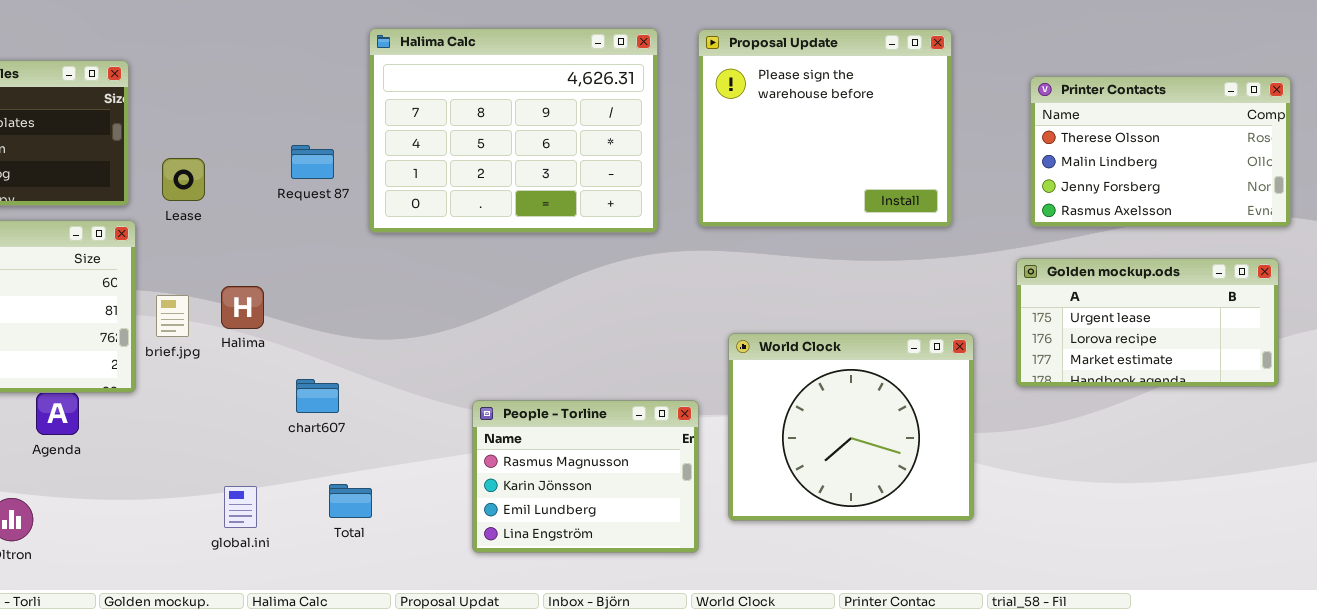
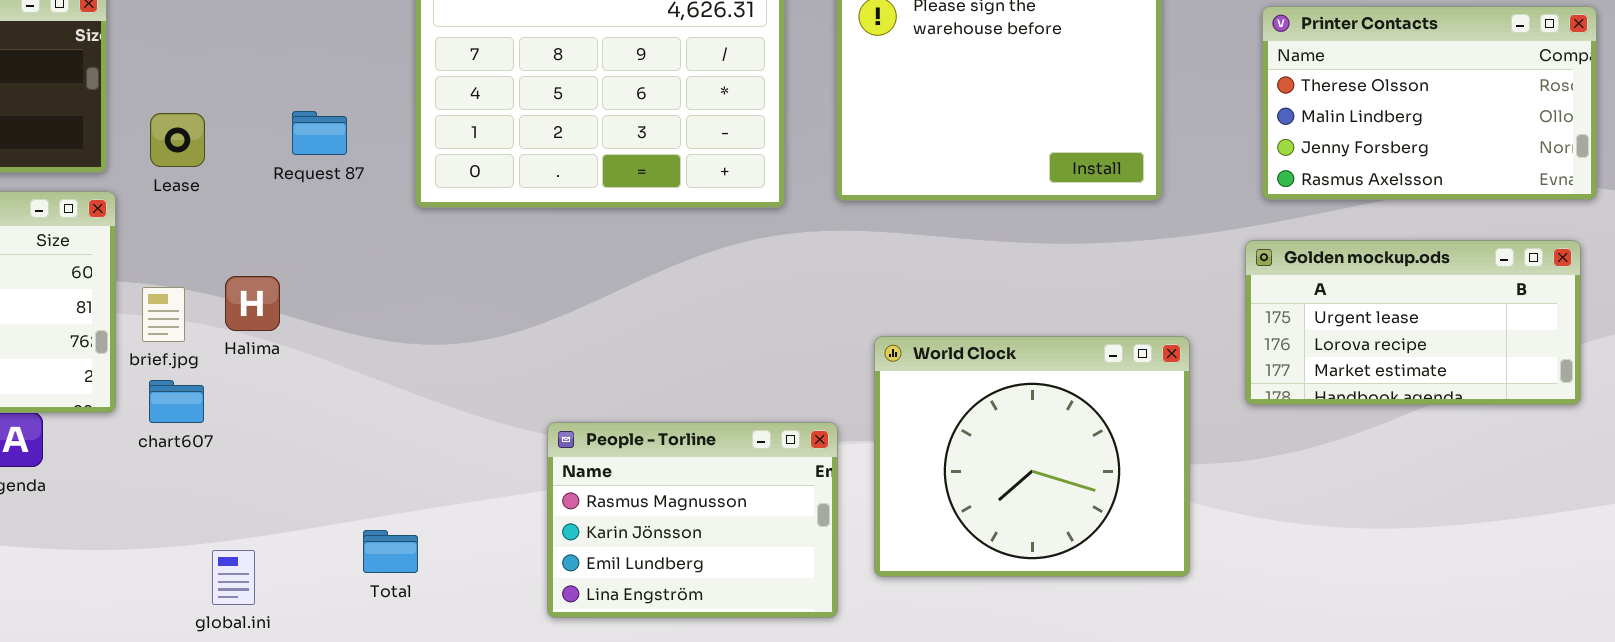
Request 87: [291,145,334,179] -> [292,111,347,155], moved
chart607: [296,379,339,413] -> [149,380,204,423], moved
global.ini: [224,486,257,528] -> [212,550,255,605], moved

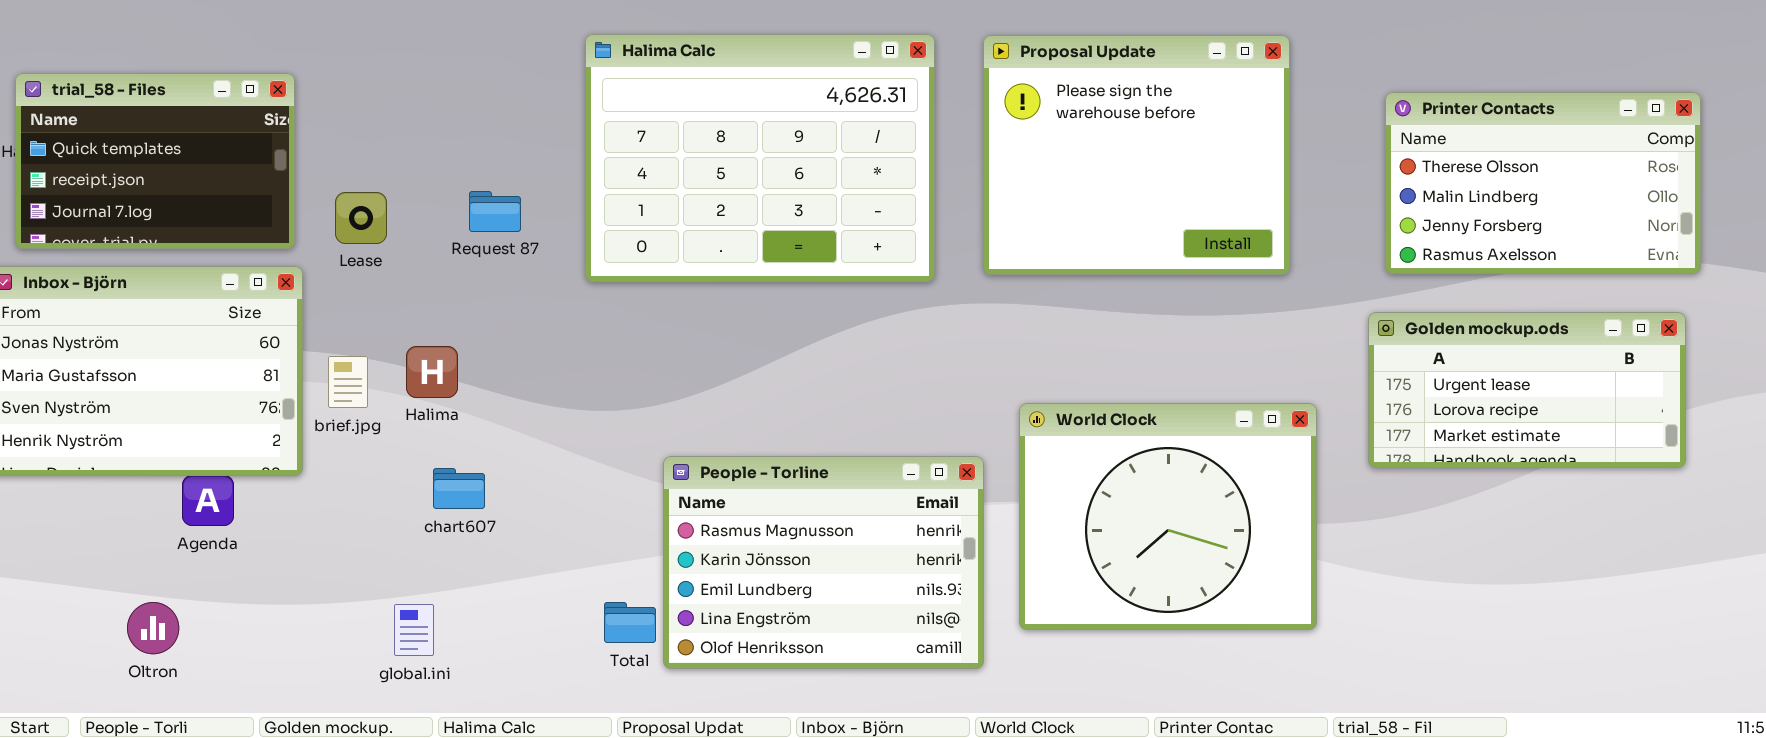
chart607: [149,380,204,423] -> [433,468,485,509], moved
People - Torline: [547,422,838,618] -> [663,456,984,669], resized
Total: [363,530,418,573] -> [604,602,656,643], moved

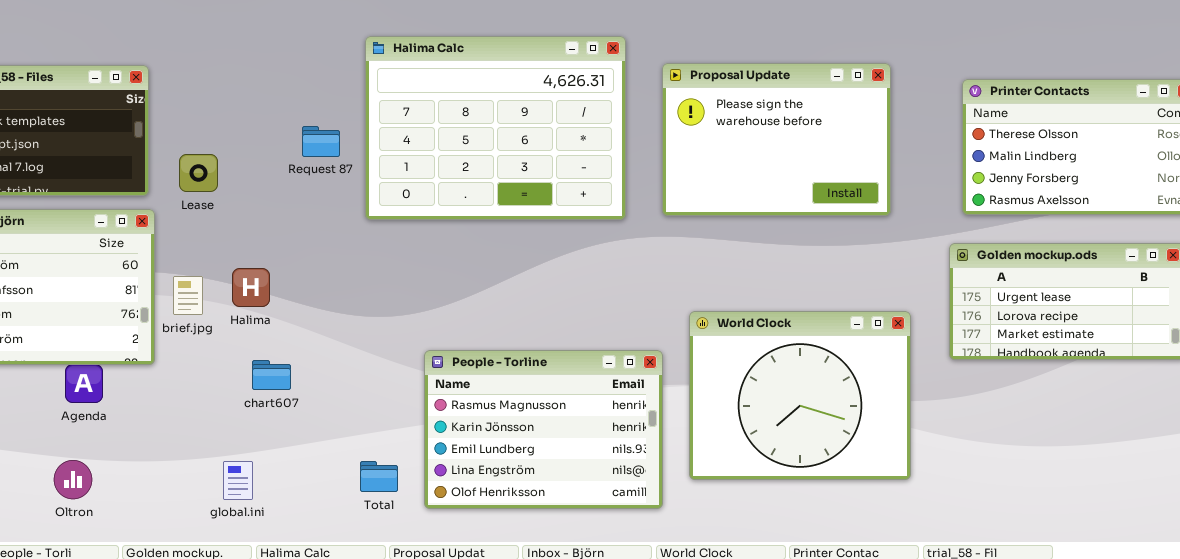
Proposal Update: [983,35,1290,275] -> [662,63,891,216], resized
Request 87: [469,191,521,232] -> [302,126,340,157], moved
Oltron: [127,602,179,654] -> [54,460,92,499], moved
Total: [604,602,656,643] -> [360,461,398,492], moved

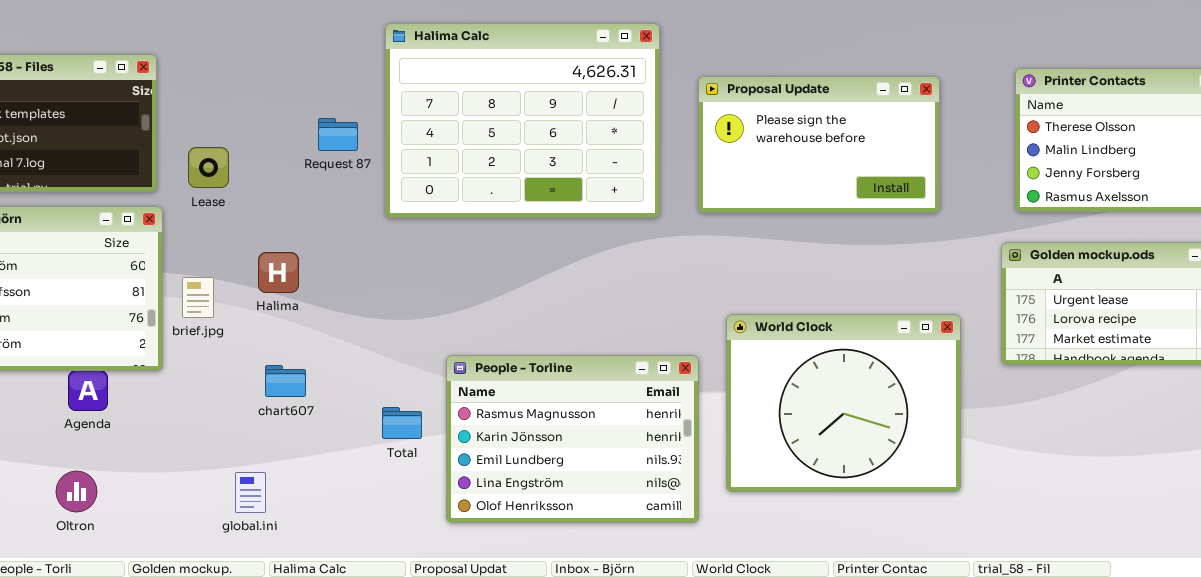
Proposal Update: [662,63,891,216] -> [698,76,940,213], resized
Halima: [232,268,270,307] -> [258,252,299,293], moved
Total: [360,461,398,492] -> [382,407,422,439], moved

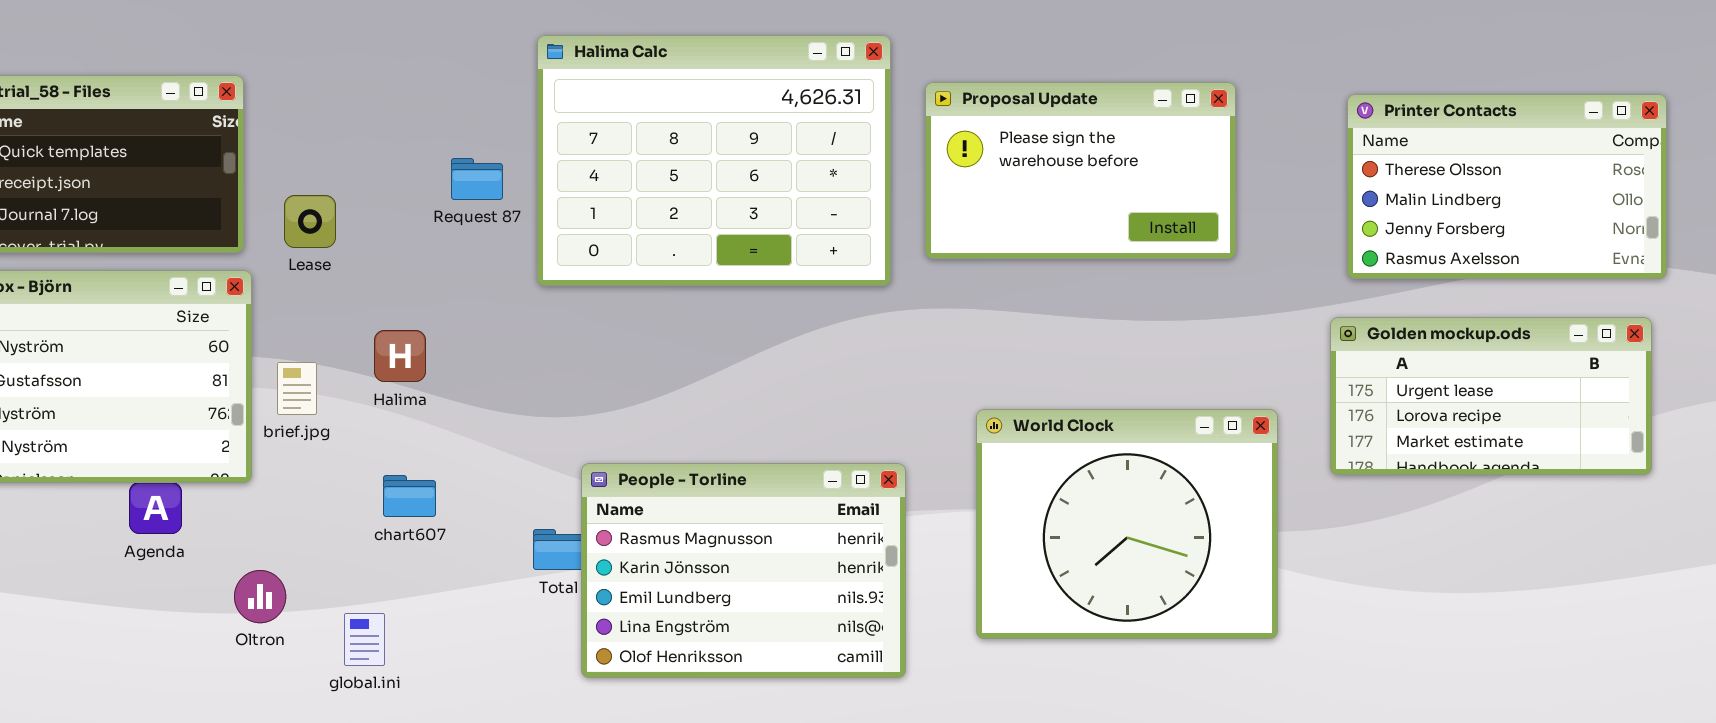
Proposal Update: [698,76,940,213] -> [925,82,1236,259], moved
People - Torline: [446,355,699,523] -> [581,463,906,678], moved
Oltron: [56,471,97,512] -> [234,570,286,623], moved

